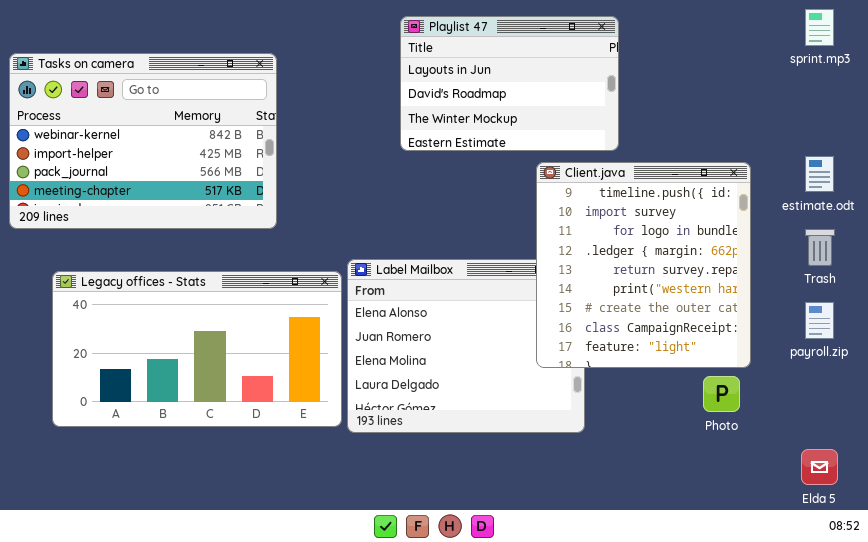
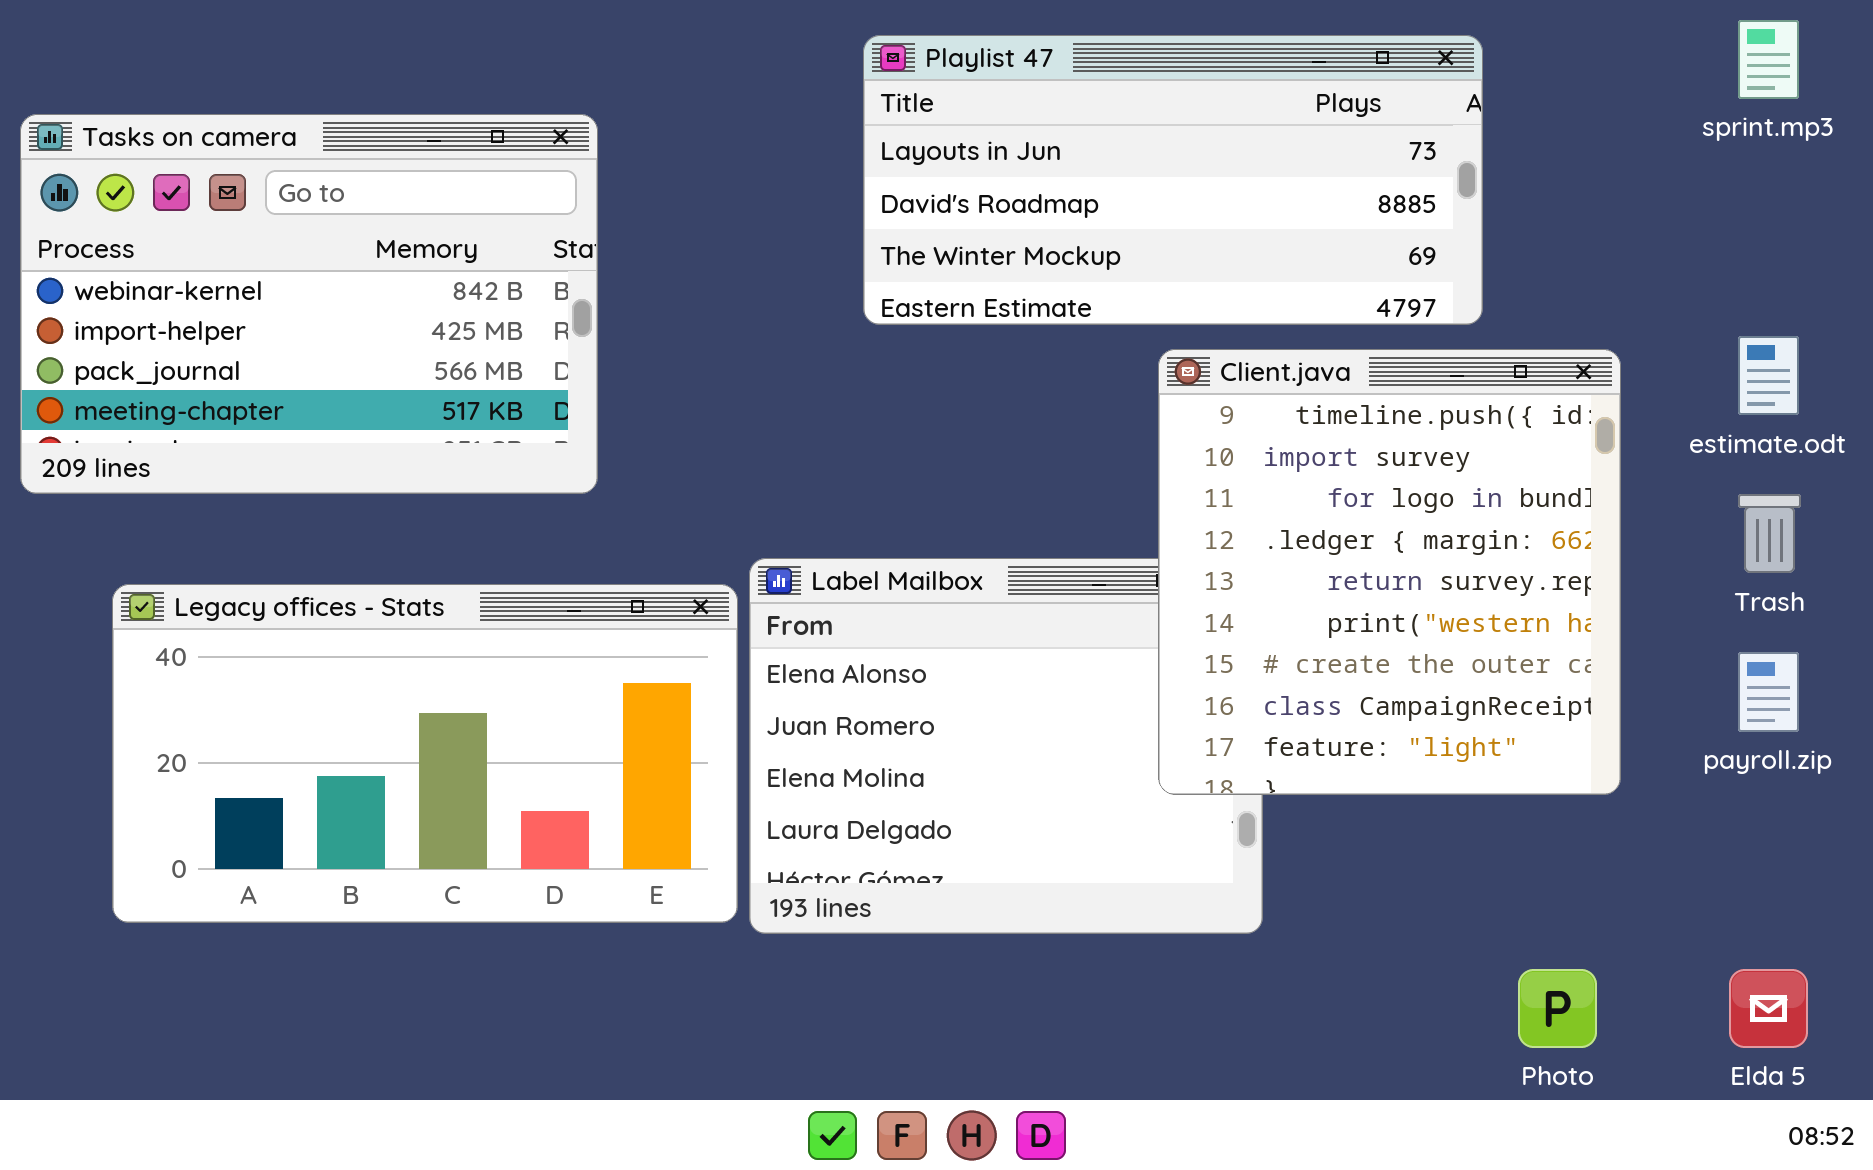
Playlist 47: [400,16,619,151] -> [863,35,1483,325], resized
Photo: [703,376,740,412] -> [1518,969,1597,1048], moved

